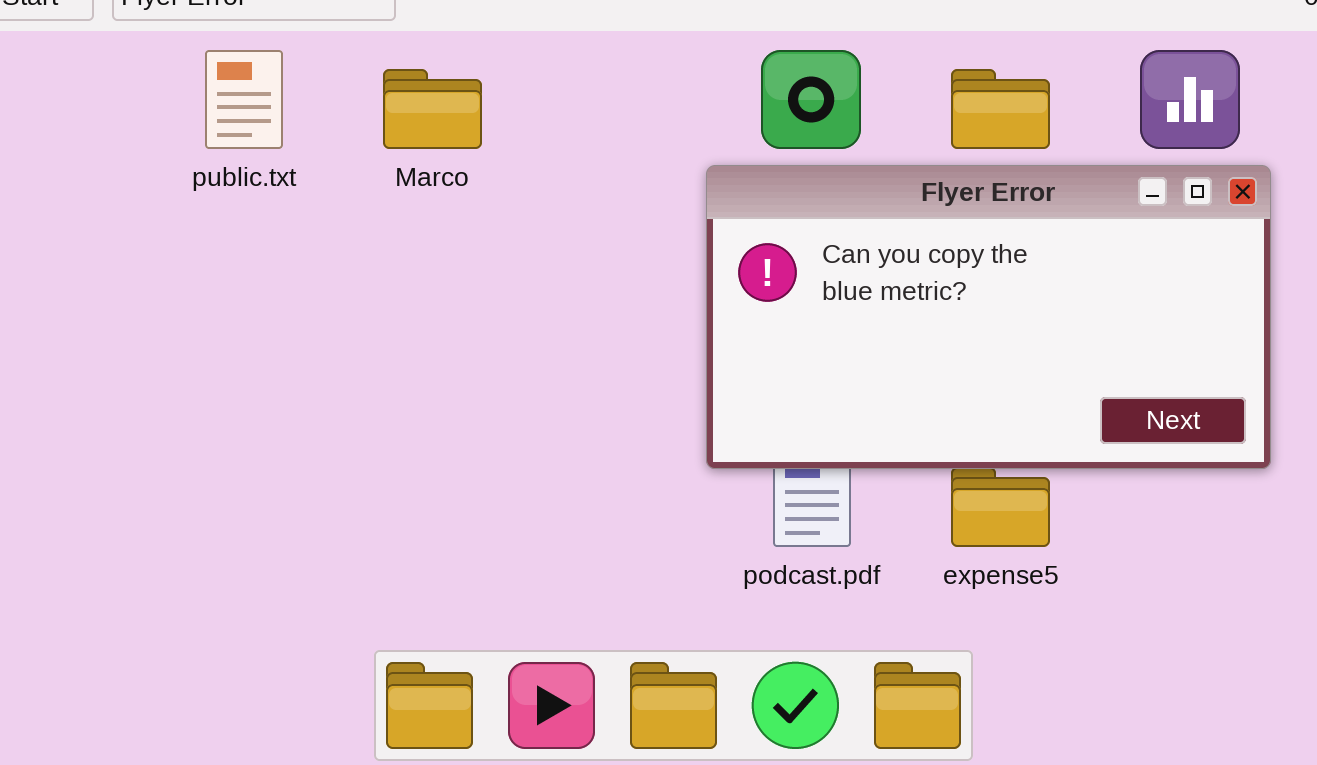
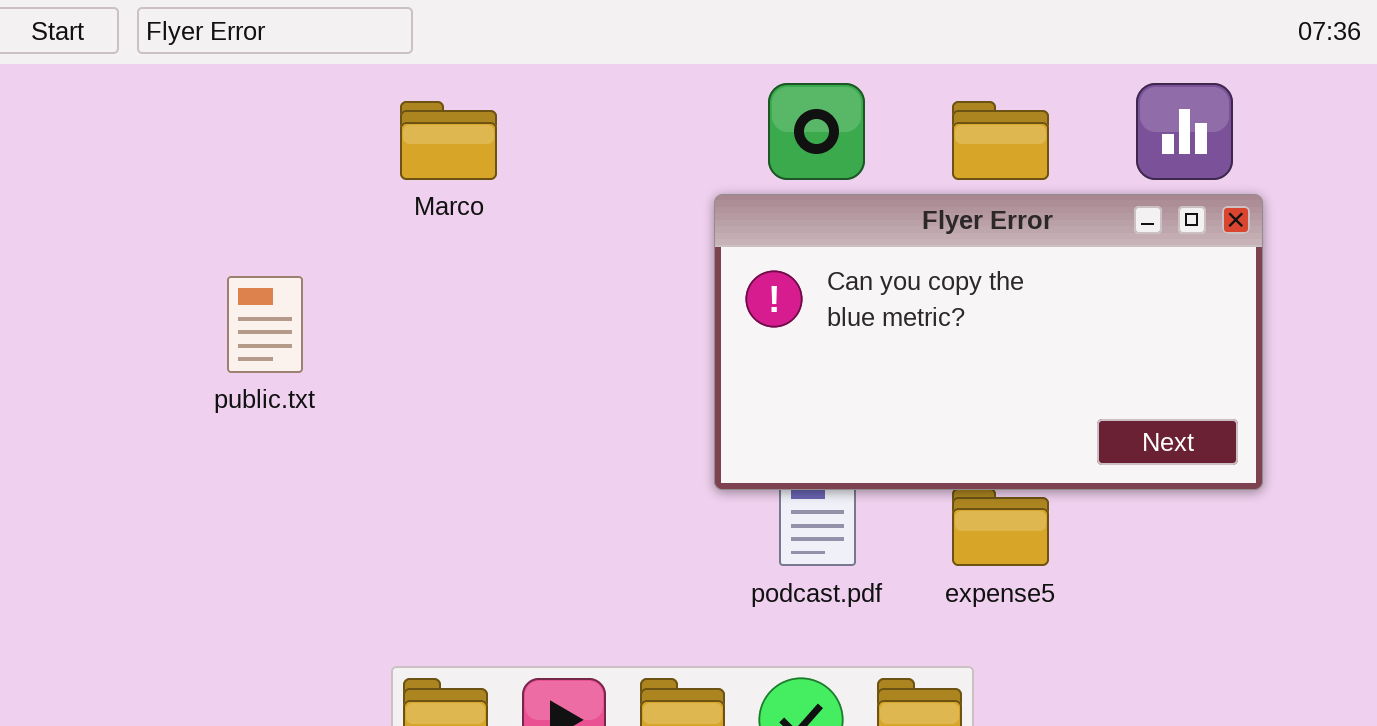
public.txt: [205,50,283,149] -> [227,276,303,373], moved

